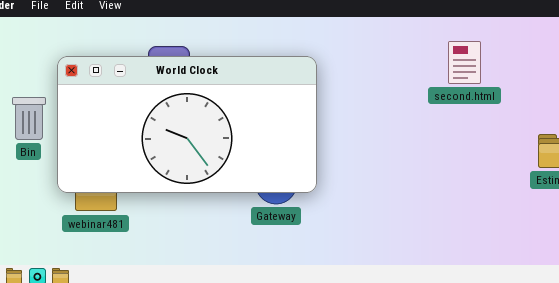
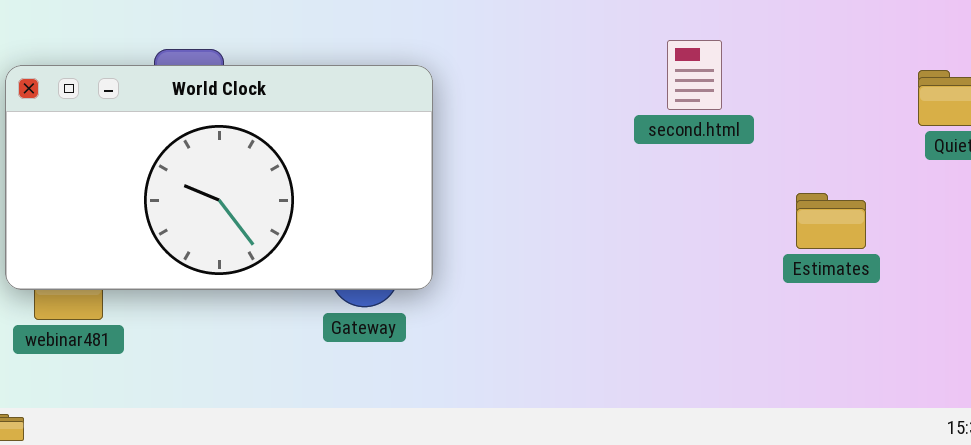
second.html: [448,41,481,84] -> [667,40,722,110], moved

